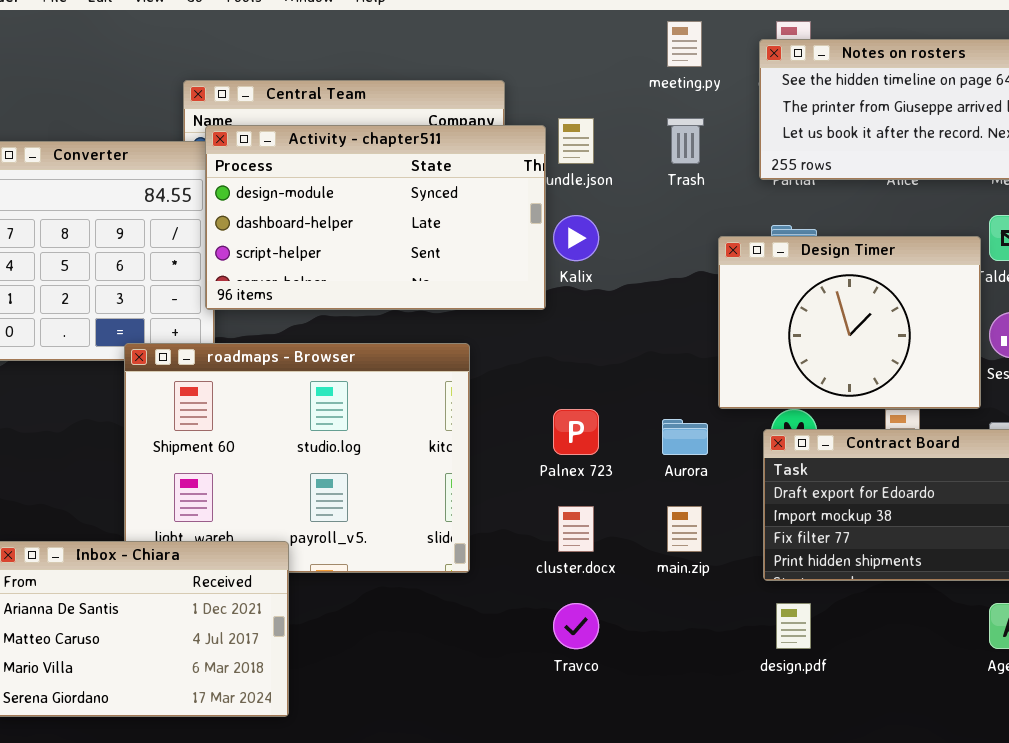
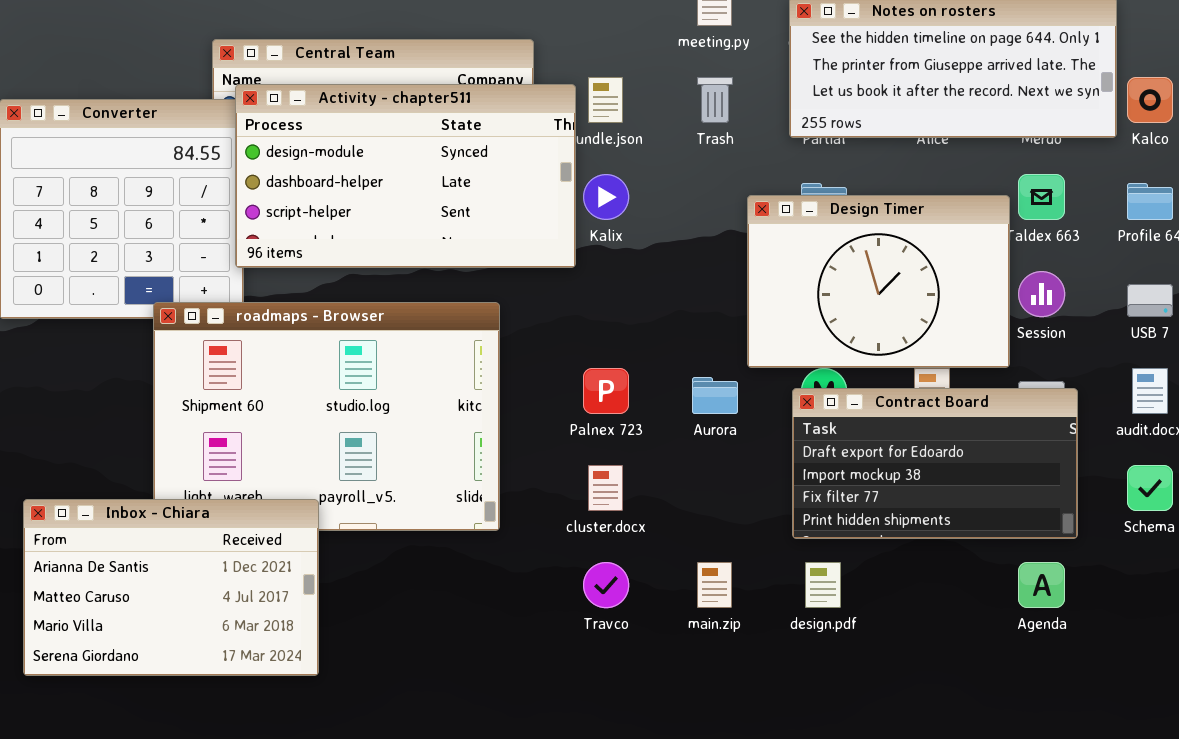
main.zip: [667,506,702,552] -> [697,562,732,608], moved

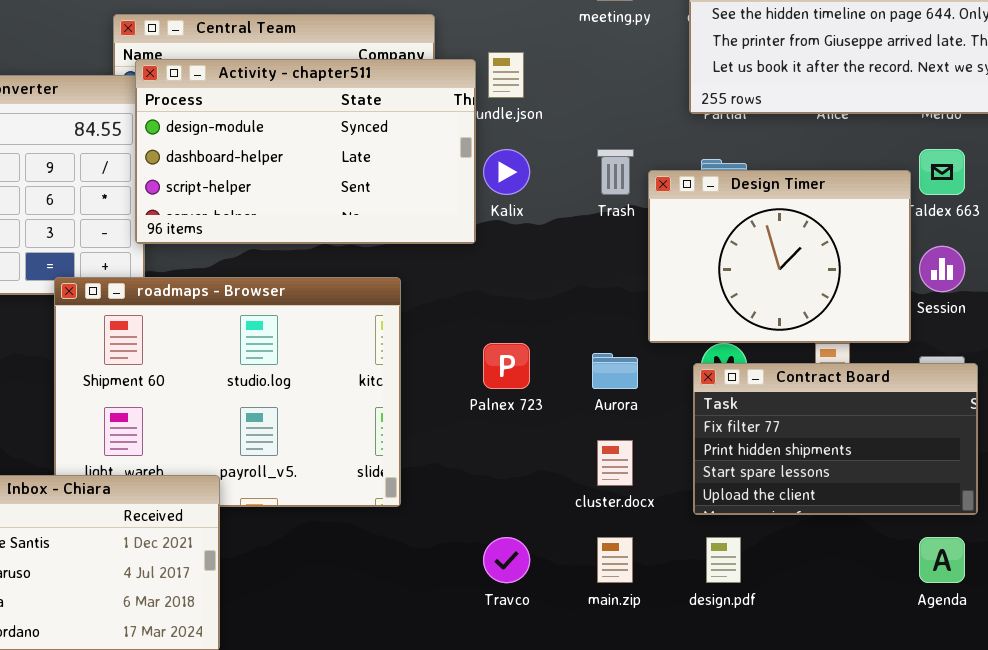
Trash: [697,77,733,123] -> [597,149,634,195], moved
Contract Board: [792,388,1078,539] -> [693,363,978,515], scrolled down 2 rows
cluster.docx: [588,465,623,511] -> [597,440,633,486], moved

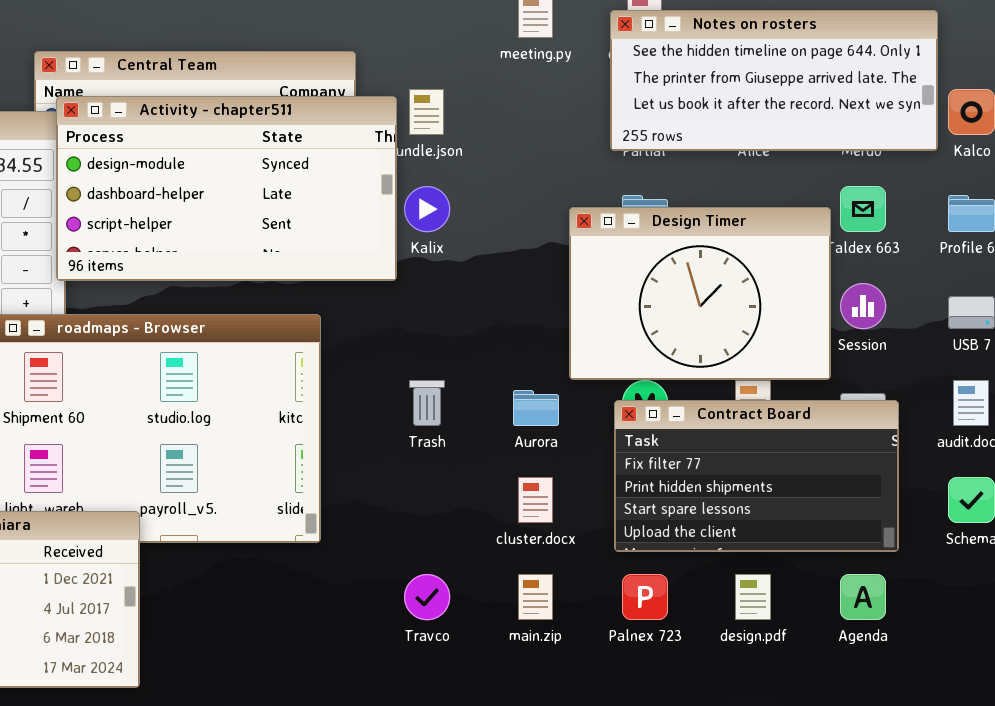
Trash: [597,149,634,195] -> [409,380,445,426], moved
Palnex 723: [483,343,530,389] -> [622,574,668,620], moved
design.pdf: [706,537,741,583] -> [735,574,771,620], moved

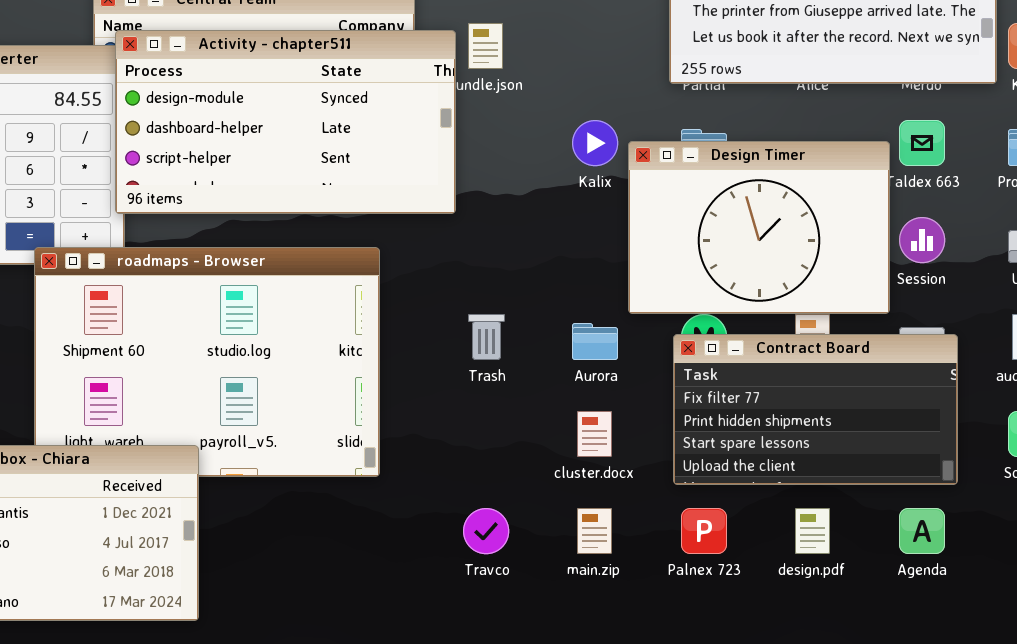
Kalix: [404,186,450,232] -> [572,120,618,166], moved

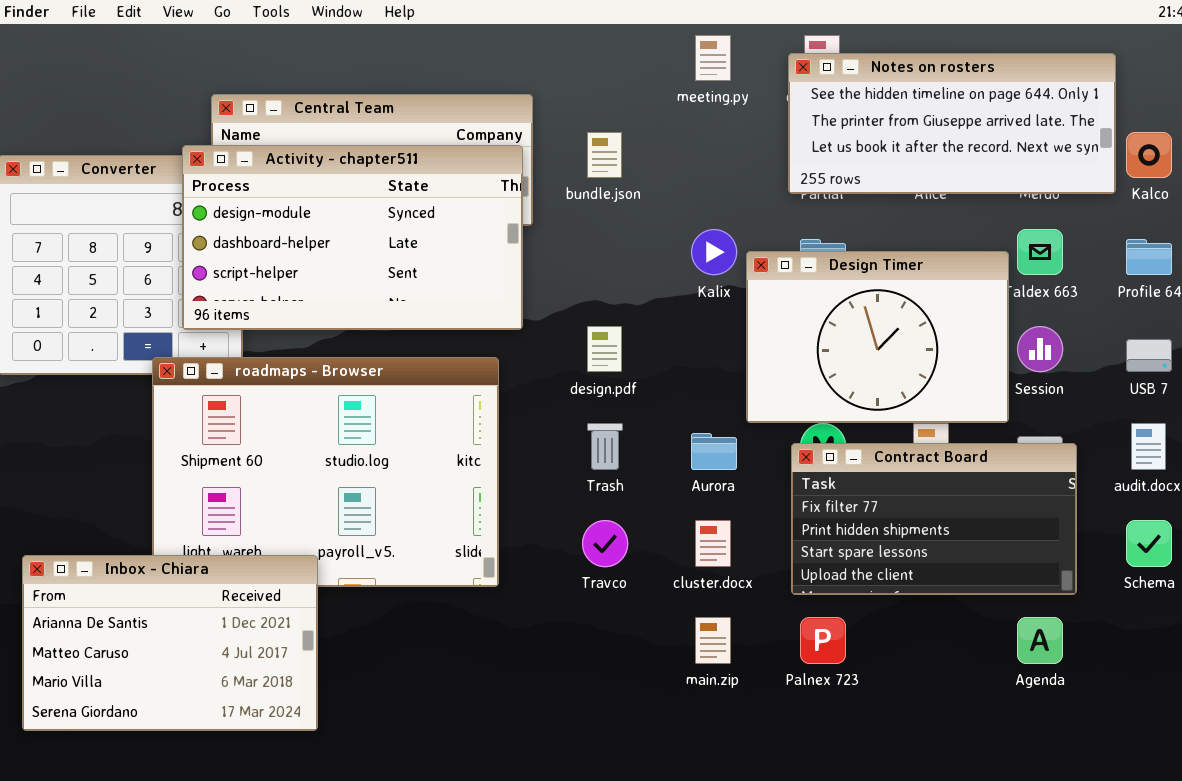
Activity - chapter511: [115,30,456,214] -> [182,145,523,330], moved
Travco: [463,508,509,554] -> [582,520,628,567], moved
design.pdf: [795,508,830,554] -> [587,326,622,372], moved

